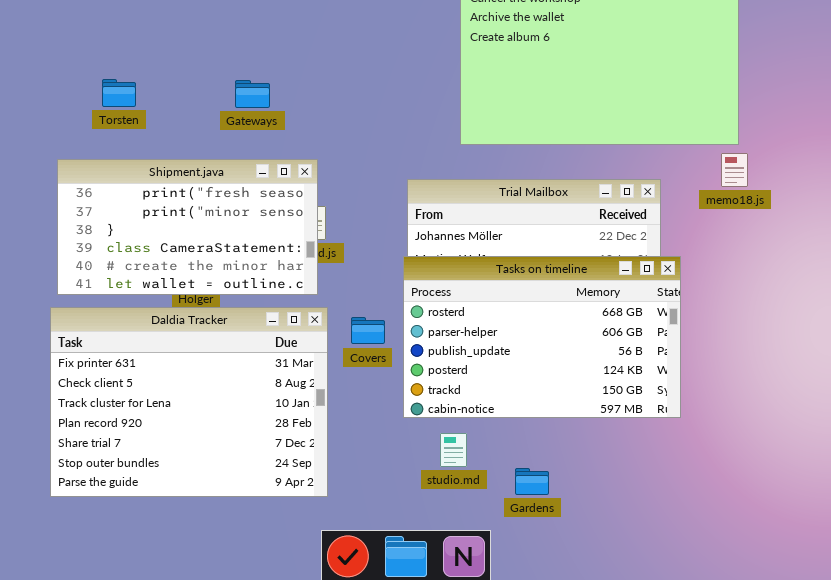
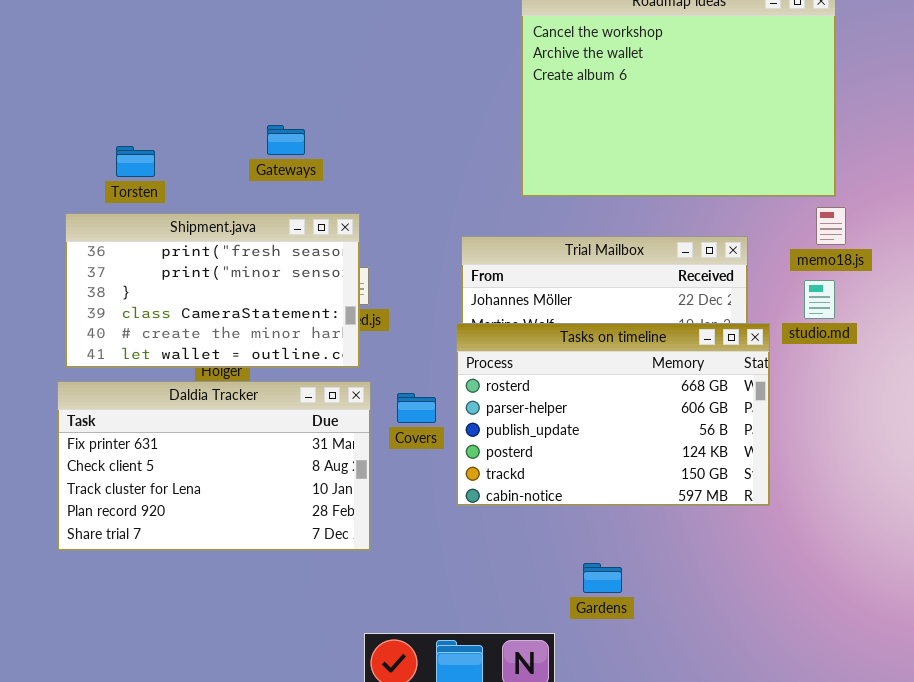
Torsten: [102,79,136,107] -> [116,146,155,177], moved
Daldia Tracker: [50,307,328,497] -> [57,381,371,551], resized
studio.md: [440,433,467,467] -> [804,280,835,319], moved

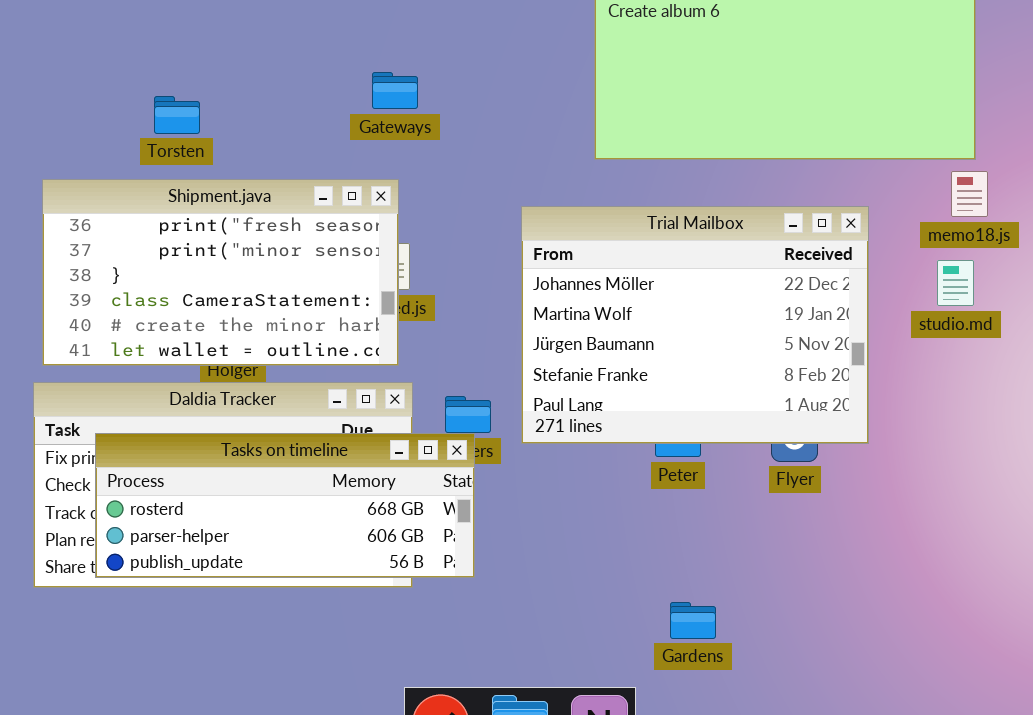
Gateways: [267,125,305,155] -> [372,72,418,109], moved
Torsten: [116,146,155,177] -> [154,96,200,134], moved
Tasks on timeline: [456,323,770,506] -> [95,433,475,578], moved, resized

